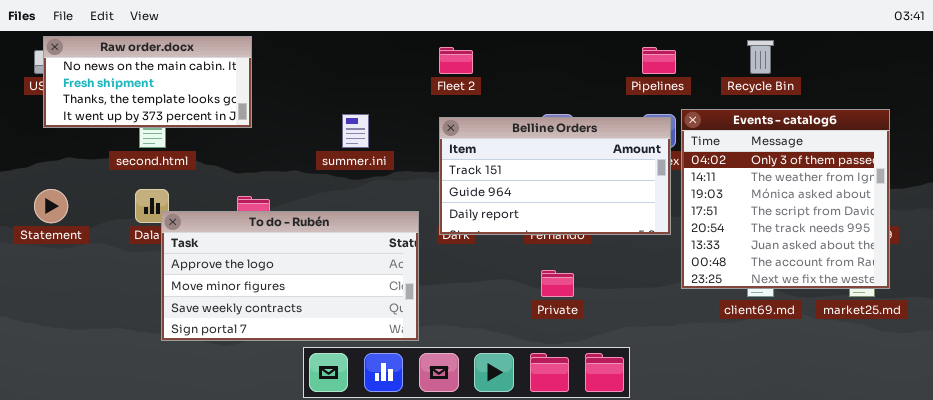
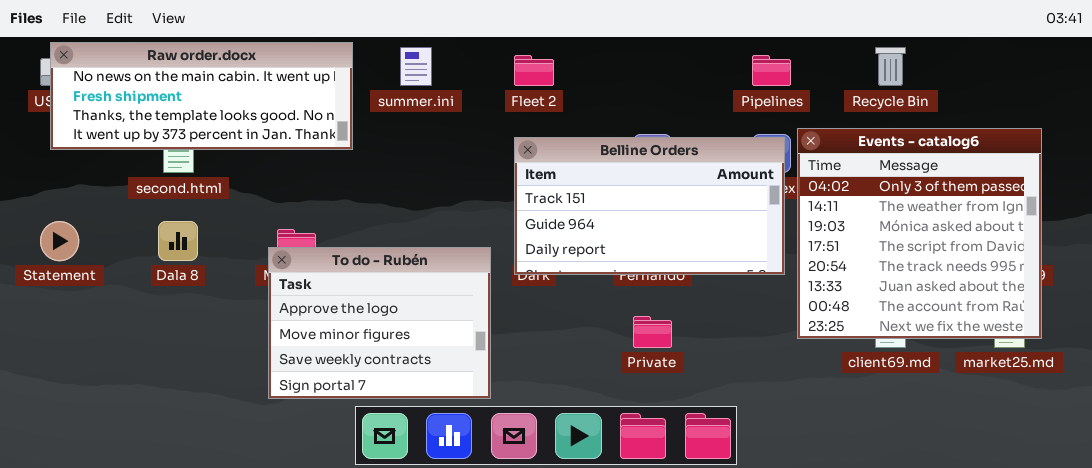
Raw order.docx: [43,36,252,128] -> [50,42,353,150], resized
summer.ini: [342,114,369,148] -> [400,47,432,86], moved
To do - Rubén: [161,211,419,341] -> [268,247,491,399], resized

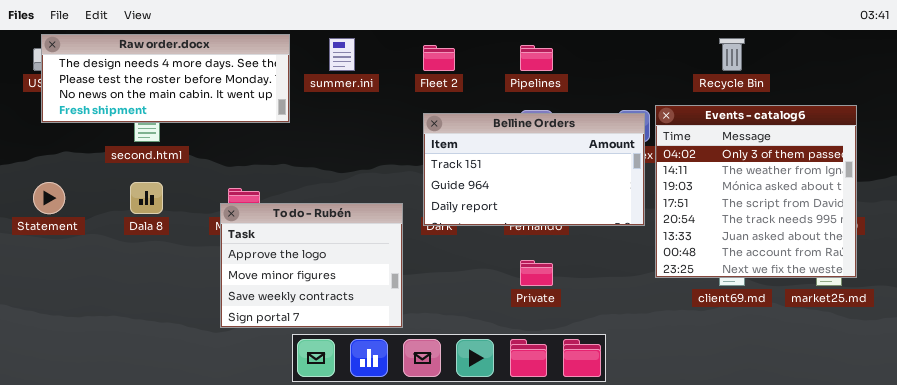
Raw order.docx: [50,42,353,150] -> [41,34,290,123], scrolled up 2 rows
Pipelines: [752,55,791,86] -> [520,45,553,71], moved

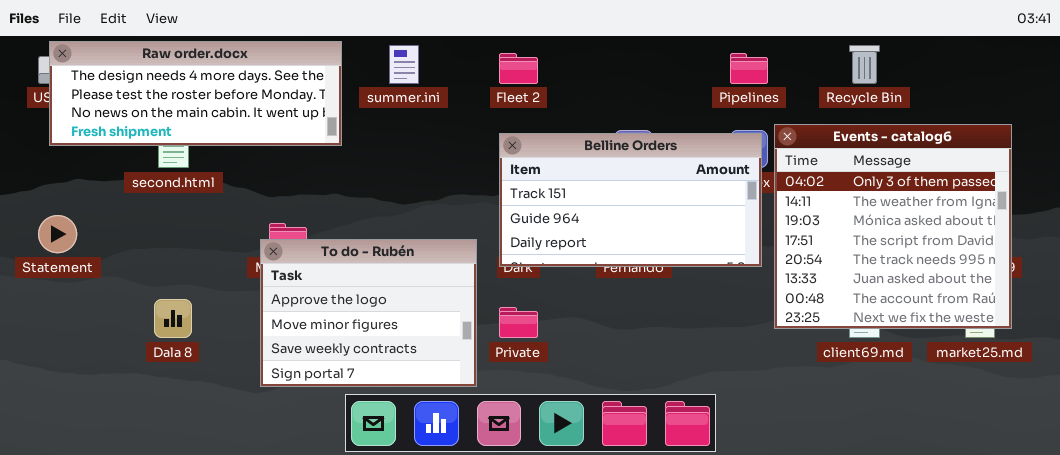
Pipelines: [520,45,553,71] -> [730,53,768,84], moved
Dala 8: [130,182,163,214] -> [154,299,192,338], moved
Private: [520,260,553,286] -> [499,307,538,338], moved

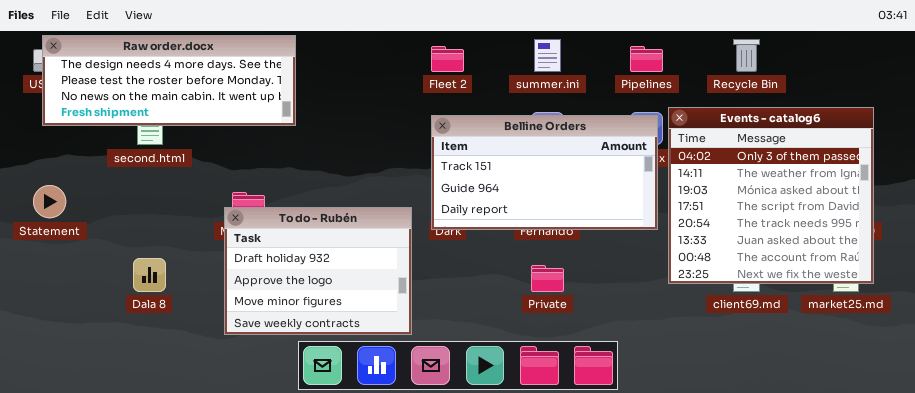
summer.ini: [389,45,419,84] -> [534,39,561,72], moved
To do - Rubén: [260,239,477,387] -> [224,207,412,335], scrolled up 1 row
Private: [499,307,538,338] -> [531,265,564,292], moved

